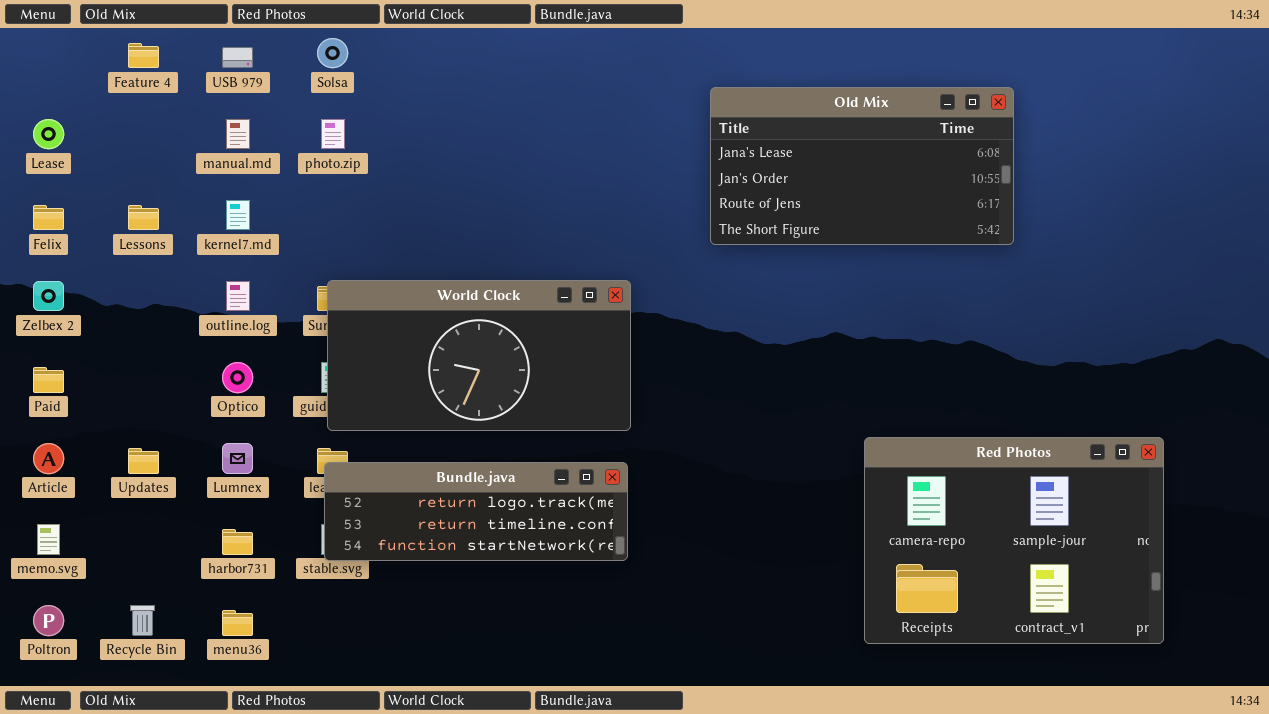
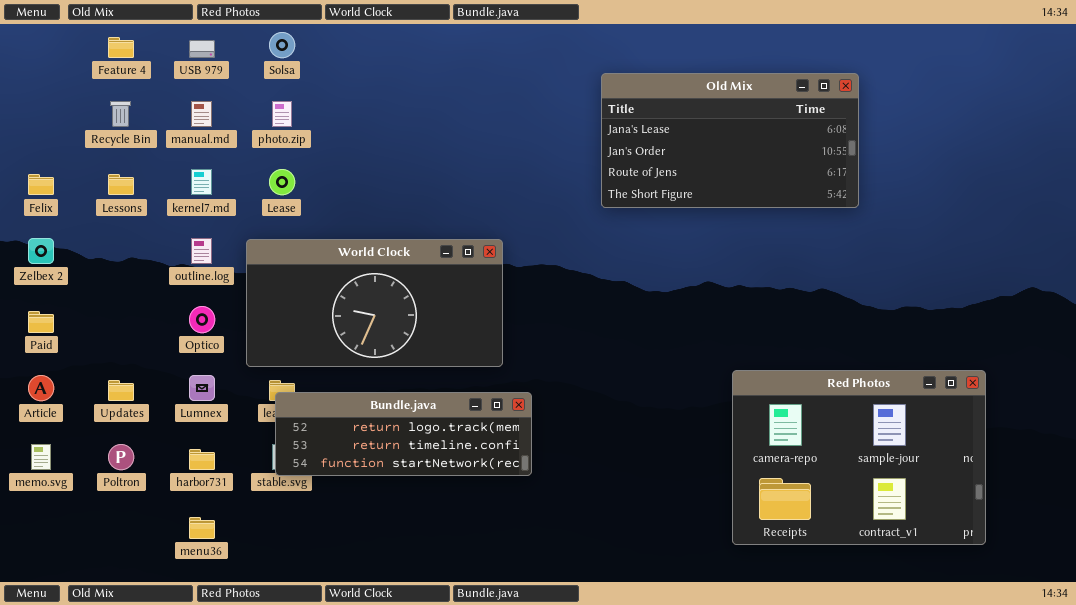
Lease: [33,119,64,149] -> [269,169,295,195], moved
World Clock: [327,280,631,431] -> [246,239,503,367], moved
Poltron: [33,605,64,636] -> [108,444,134,470], moved
Recycle Bin: [130,605,155,636] -> [110,101,131,127], moved

